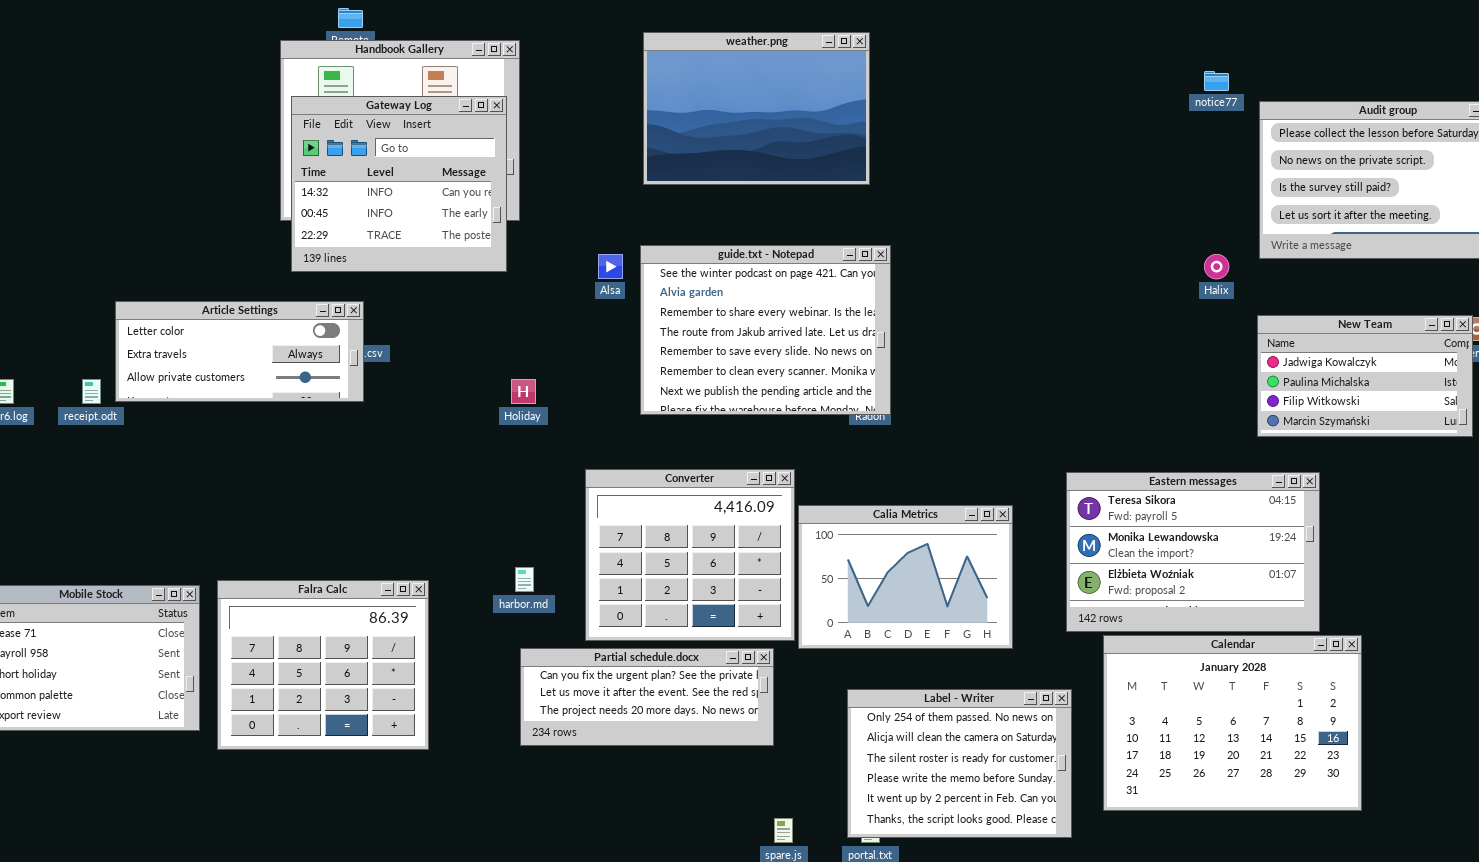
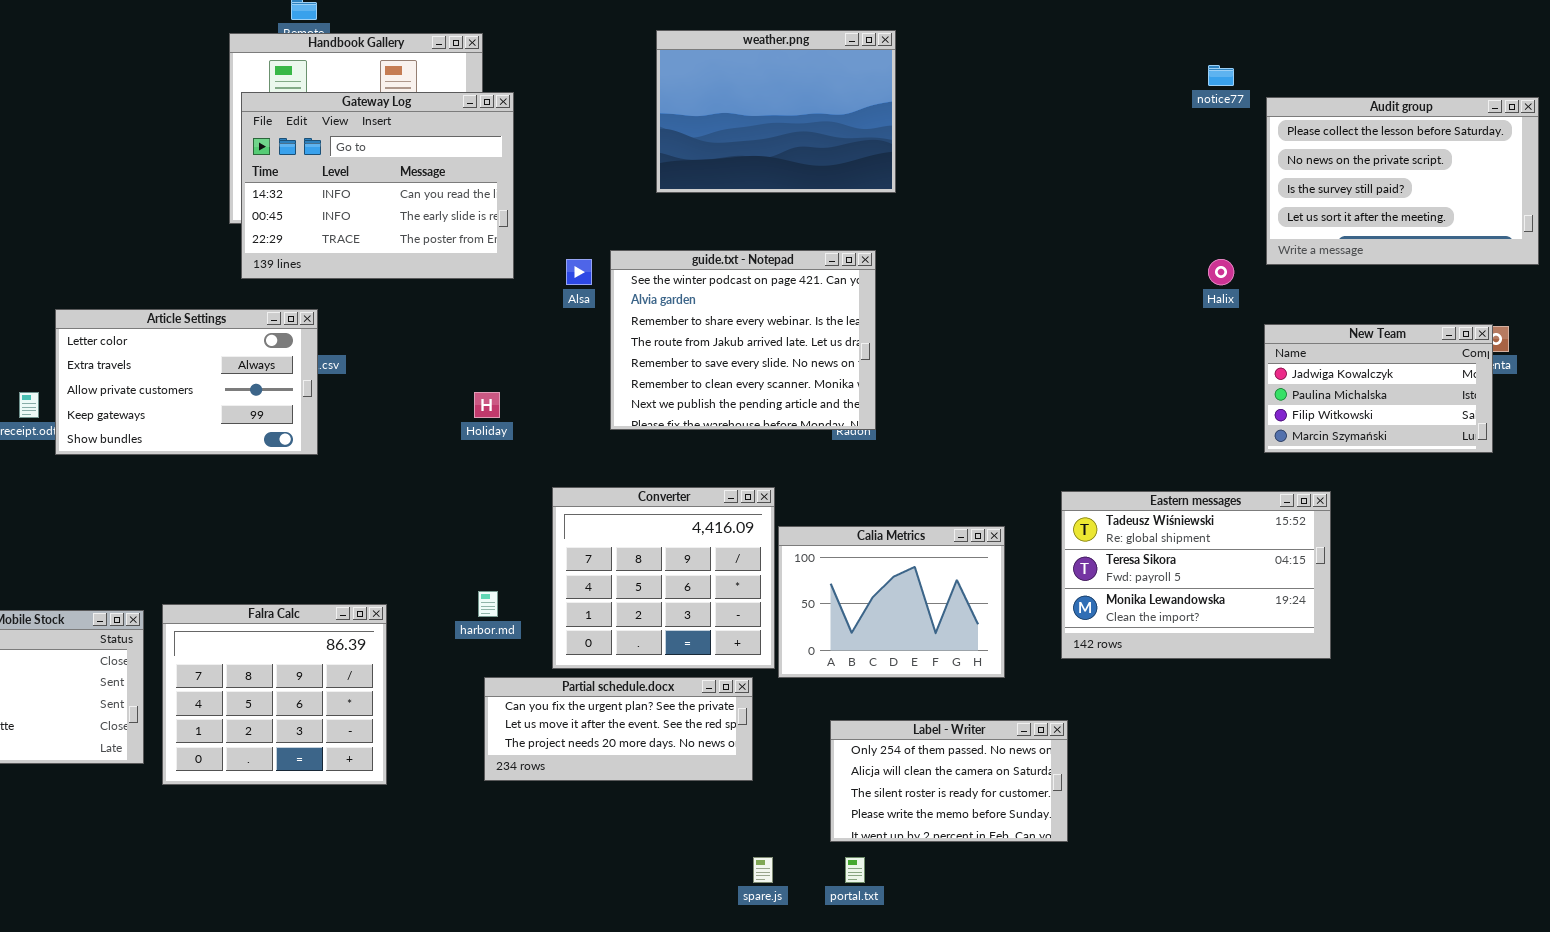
weather.png: [643,32,870,185] -> [656,30,896,193], moved
Gateway Log: [291,96,507,272] -> [241,92,514,279], resized
Article Settings: [115,301,364,402] -> [55,309,318,455], resized
Eastern messages: [1066,472,1320,632] -> [1061,491,1331,659], scrolled up 1 row
Calendar: [1103,635,1362,811] -> none, closed
Label - Writer: [847,689,1072,838] -> [830,720,1068,842], resized

